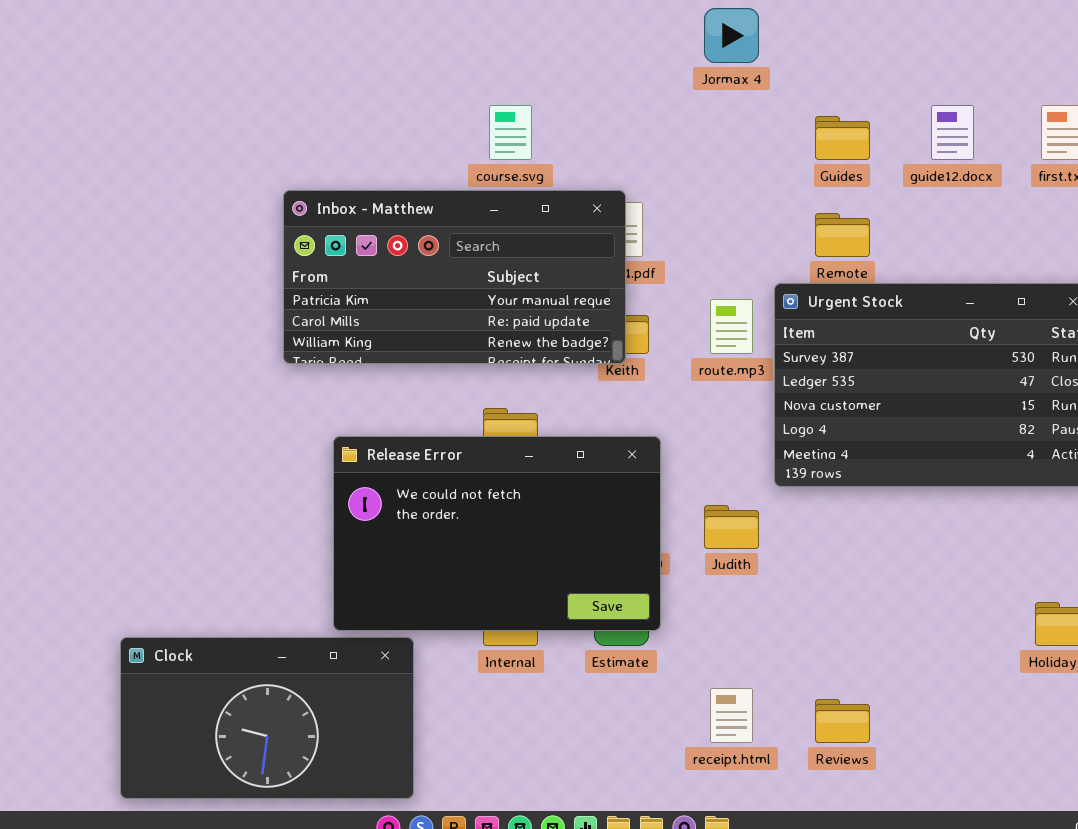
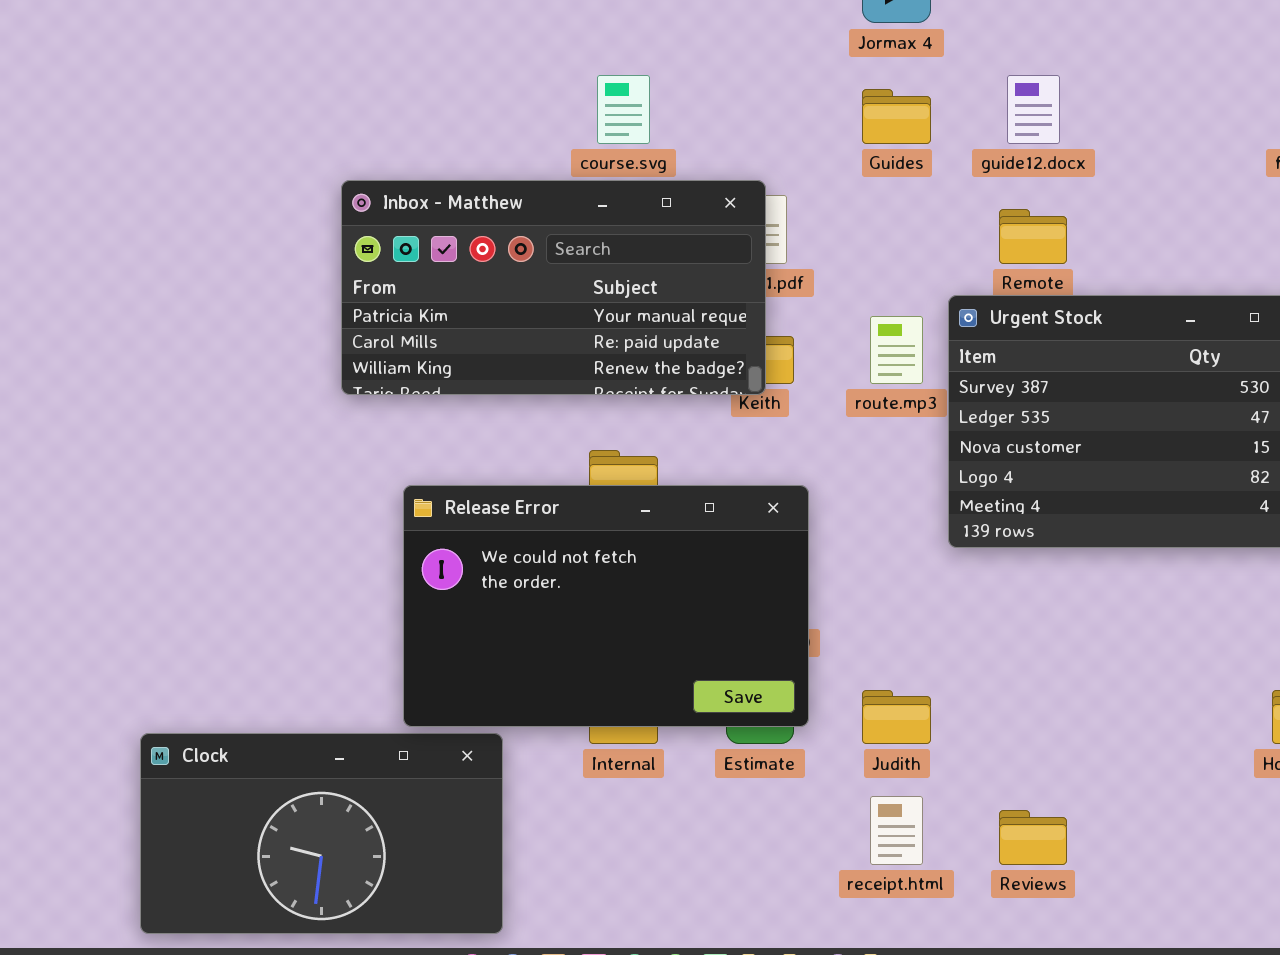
guide12.docx: [931,105,974,160] -> [1007,75,1060,144], moved
Guides: [815,116,870,160] -> [862,89,931,144], moved
Judith: [704,505,759,549] -> [862,690,931,744], moved

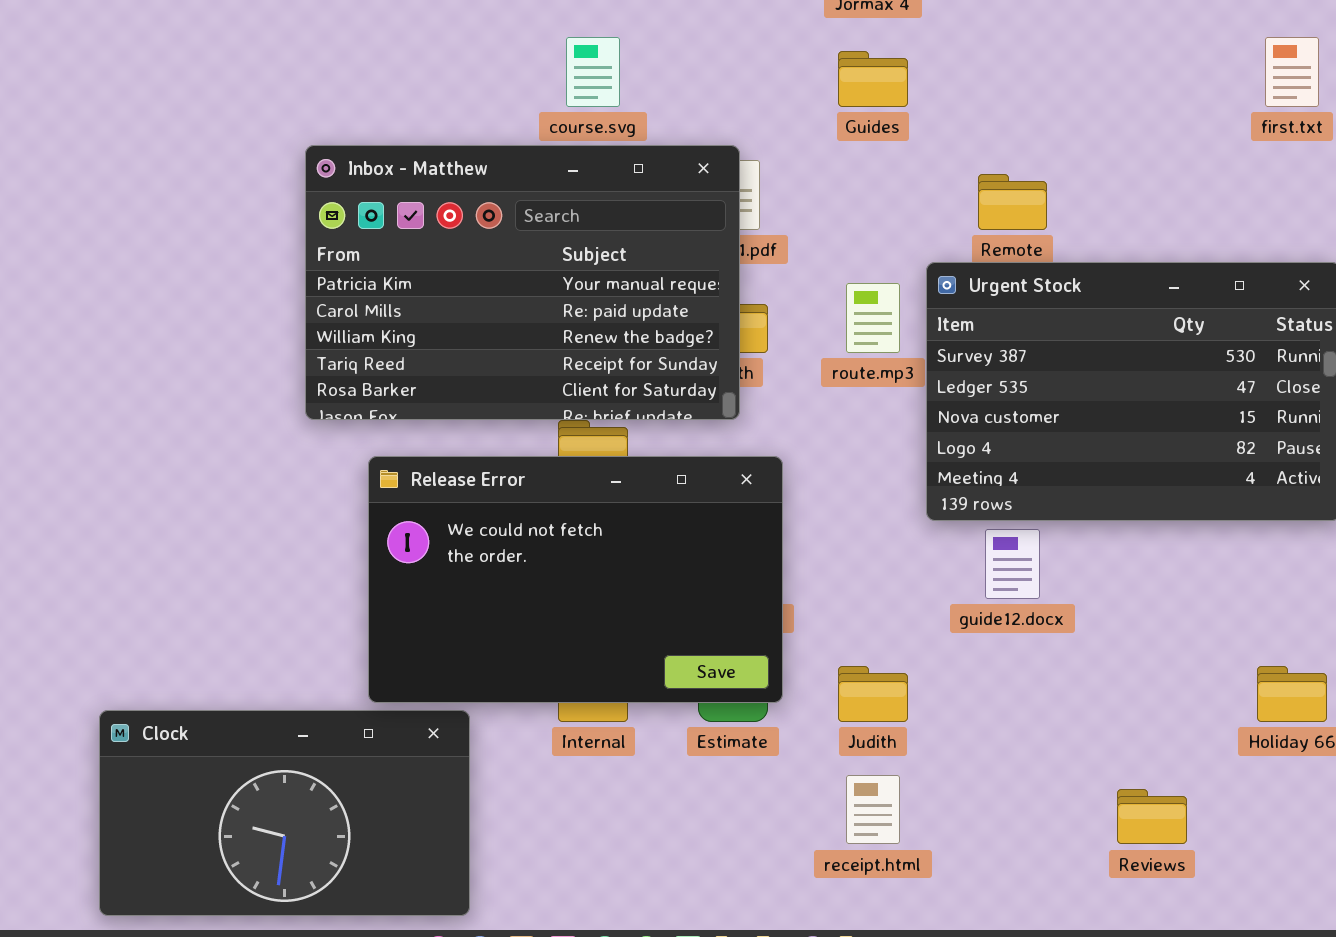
guide12.docx: [1007,75,1060,144] -> [985,529,1040,599], moved
Inbox - Matthew: [341,180,766,395] -> [305,145,740,420], resized
Reviews: [999,810,1067,865] -> [1117,789,1187,844], moved

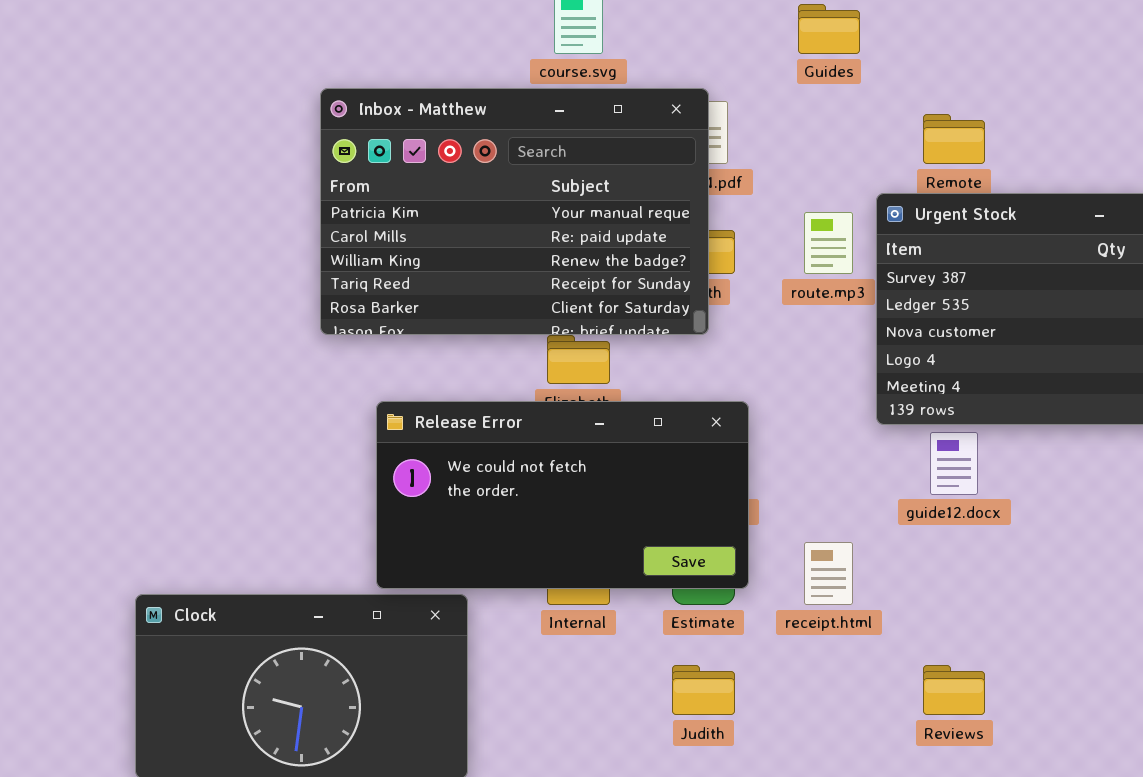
Release Error: [368,456,783,703] -> [376,401,749,589], resized
Judith: [838,666,908,722] -> [672,665,735,715], moved
receipt.html: [846,775,900,844] -> [804,542,853,605], moved
Reviews: [1117,789,1187,844] -> [923,665,985,715], moved

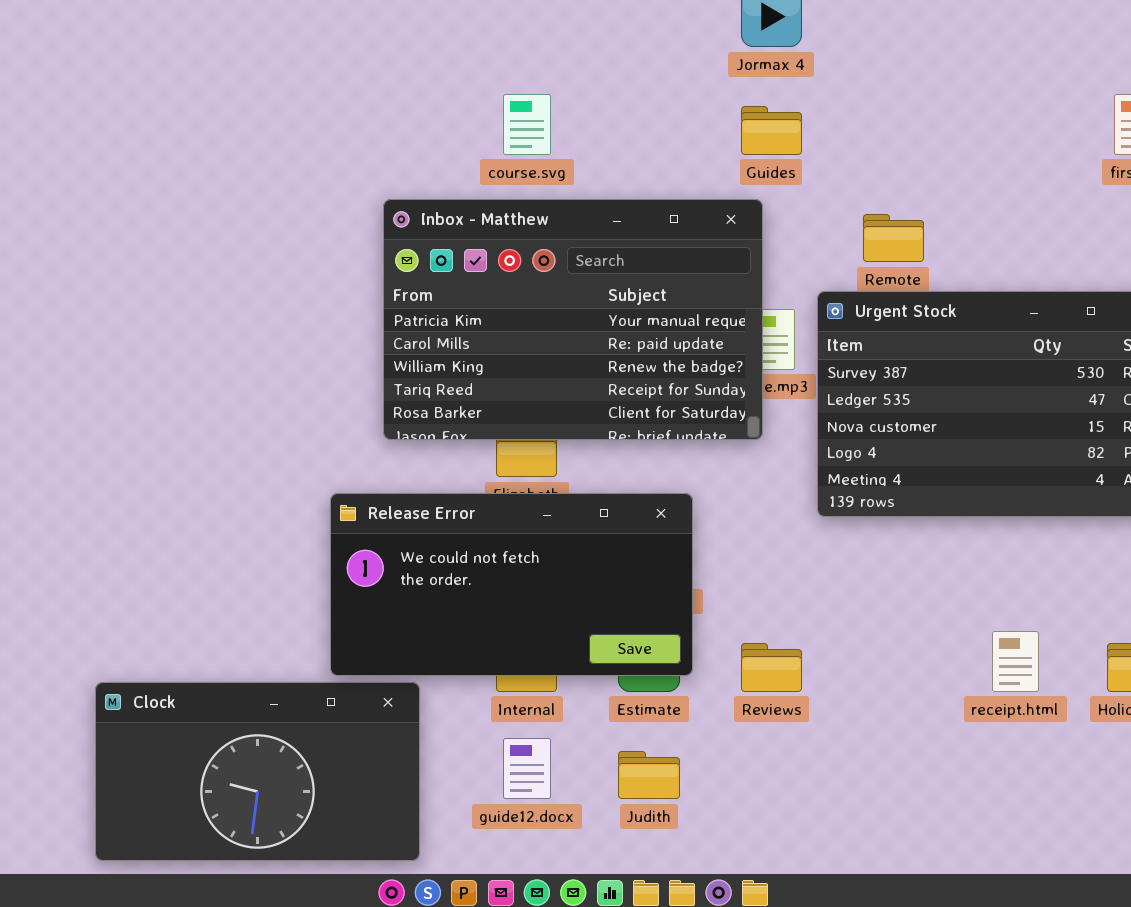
Inbox - Matthew: [320,88,709,335] -> [383,199,763,440], moved
guide12.docx: [930,432,978,495] -> [503,738,551,799], moved
receipt.html: [804,542,853,605] -> [992,631,1039,692], moved
Reviews: [923,665,985,715] -> [741,643,802,692], moved

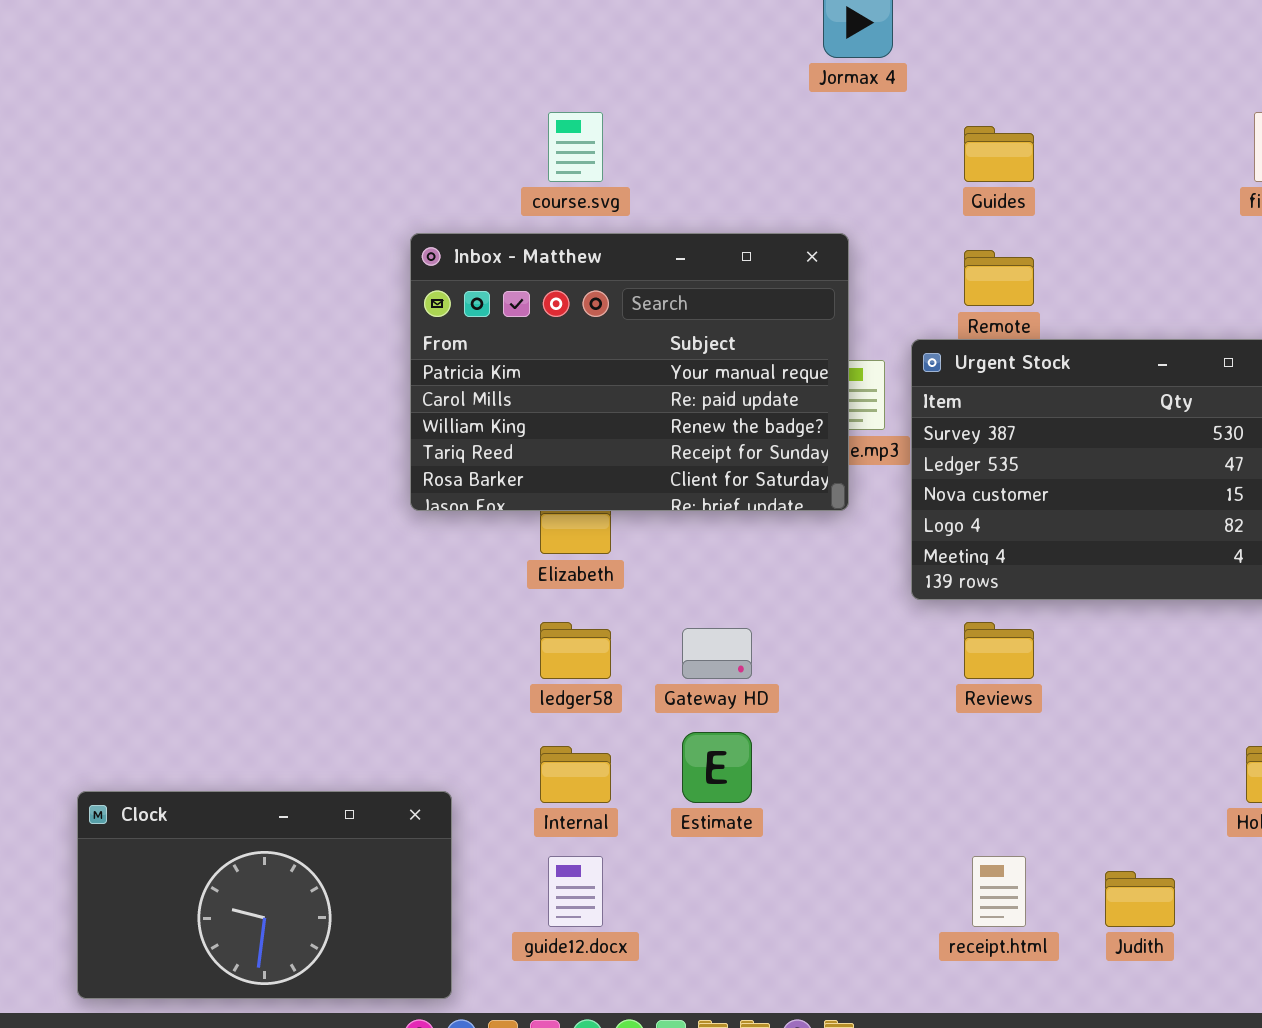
Guides: [741,106,802,155] -> [964,126,1034,182], moved
Release Error: [330,493,693,676] -> none, closed
receipt.html: [992,631,1039,692] -> [972,856,1026,927], moved
Reviews: [741,643,802,692] -> [964,622,1034,679], moved
Judith: [618,751,680,799] -> [1105,871,1175,927], moved

